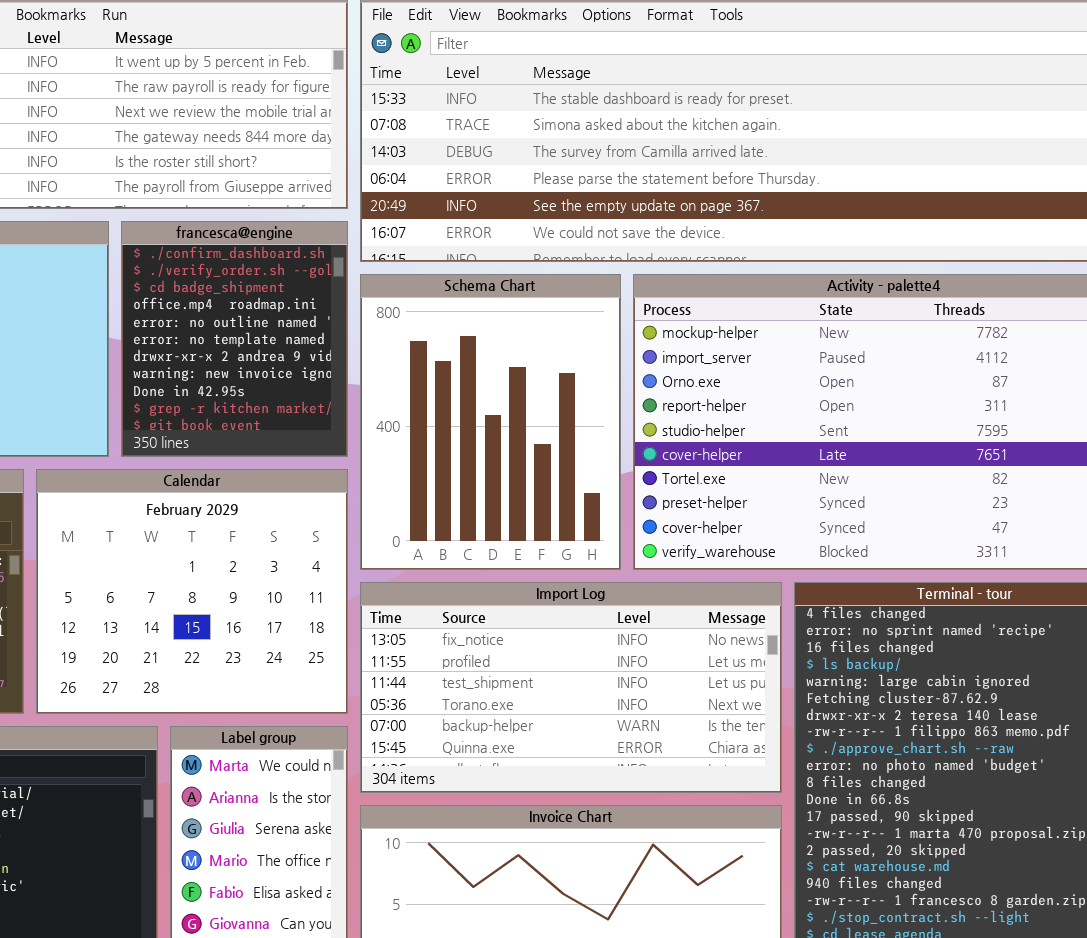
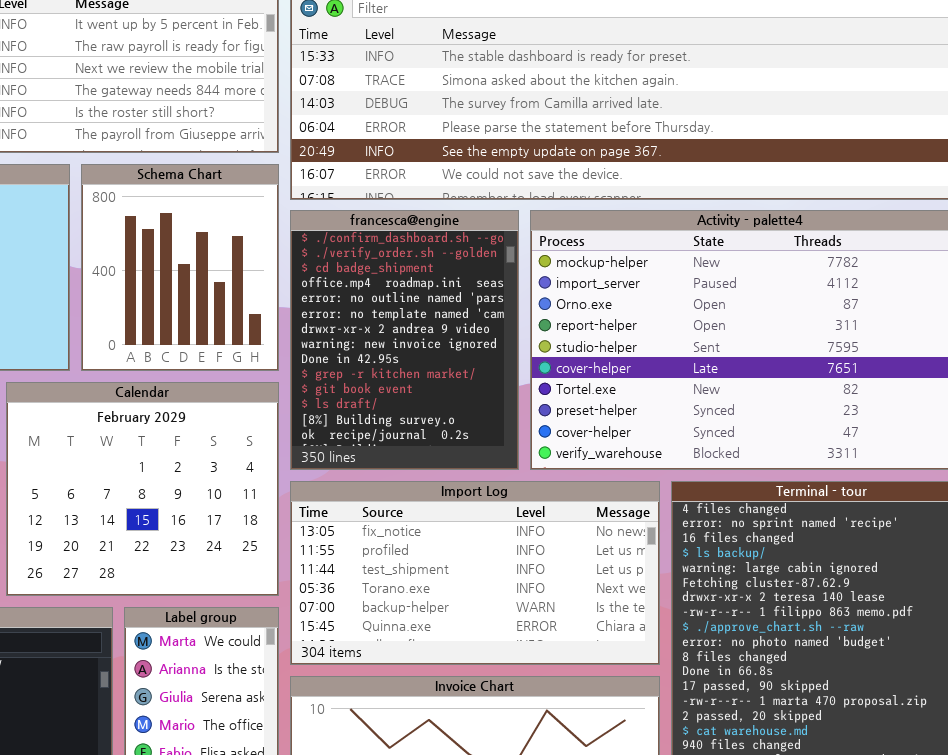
francesca@engine: [121,221,348,457] -> [290,210,519,470], moved, resized
Schema Chart: [360,274,621,570] -> [81,164,279,371], moved, resized

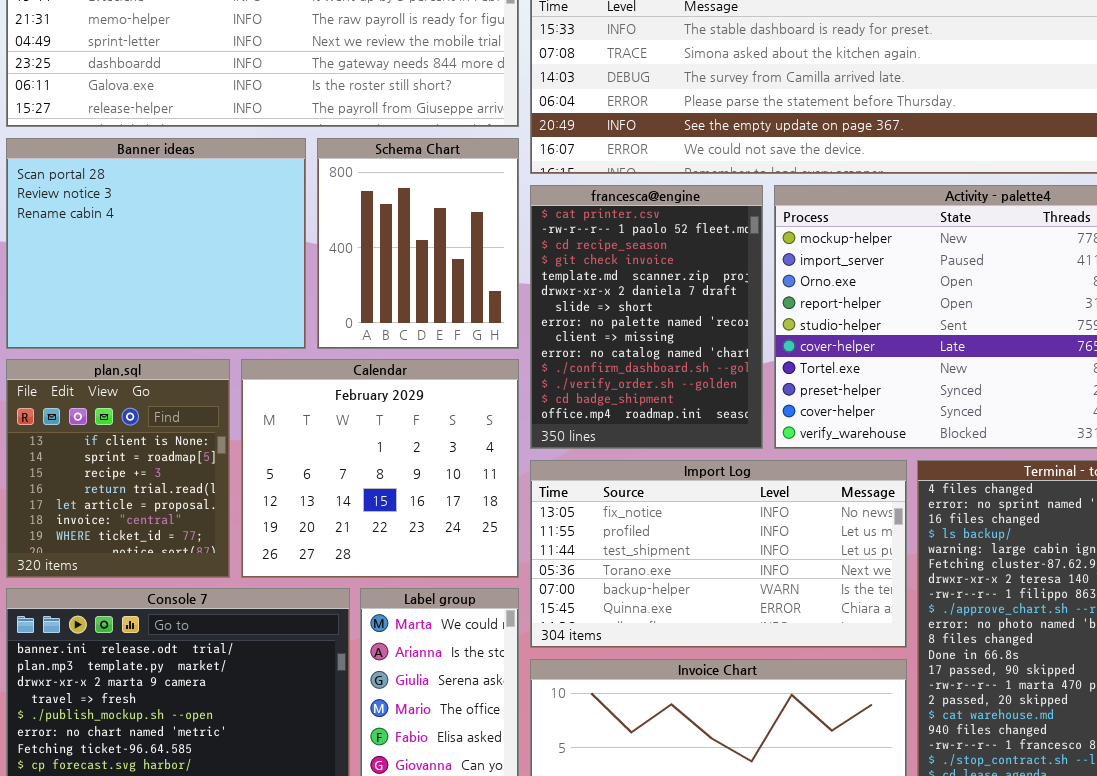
francesca@engine: [290,210,519,470] -> [530,185,763,449], scrolled up 10 rows

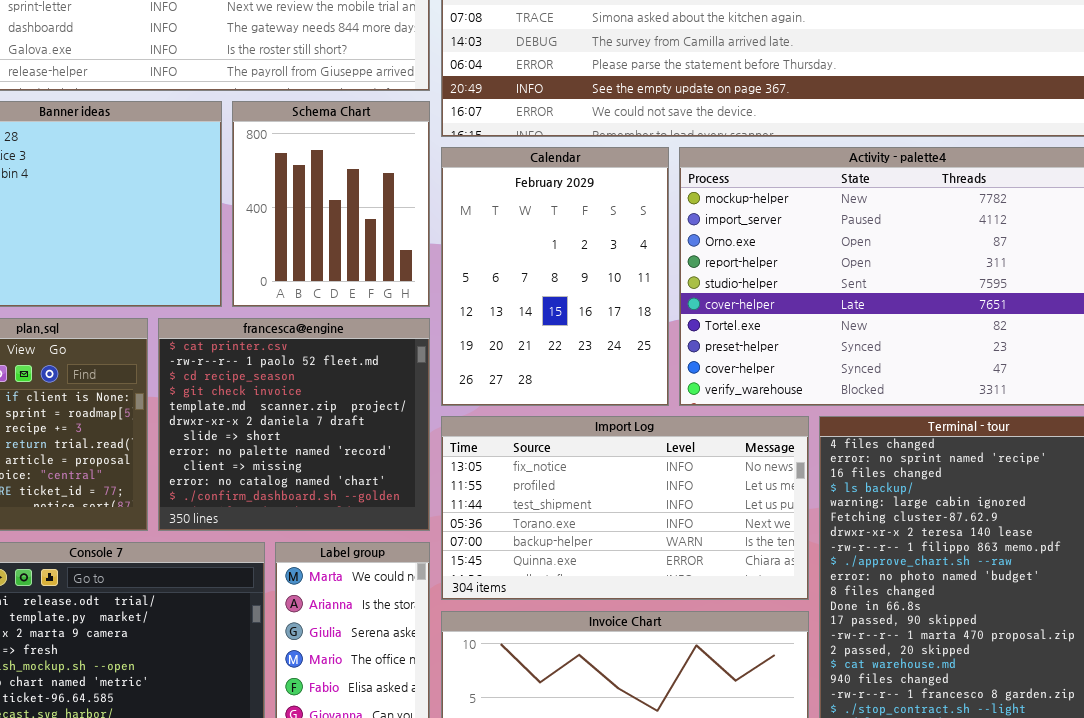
francesca@engine: [530,185,763,449] -> [158,318,430,531], moved, resized
Calendar: [241,359,519,578] -> [441,147,669,406], moved, resized

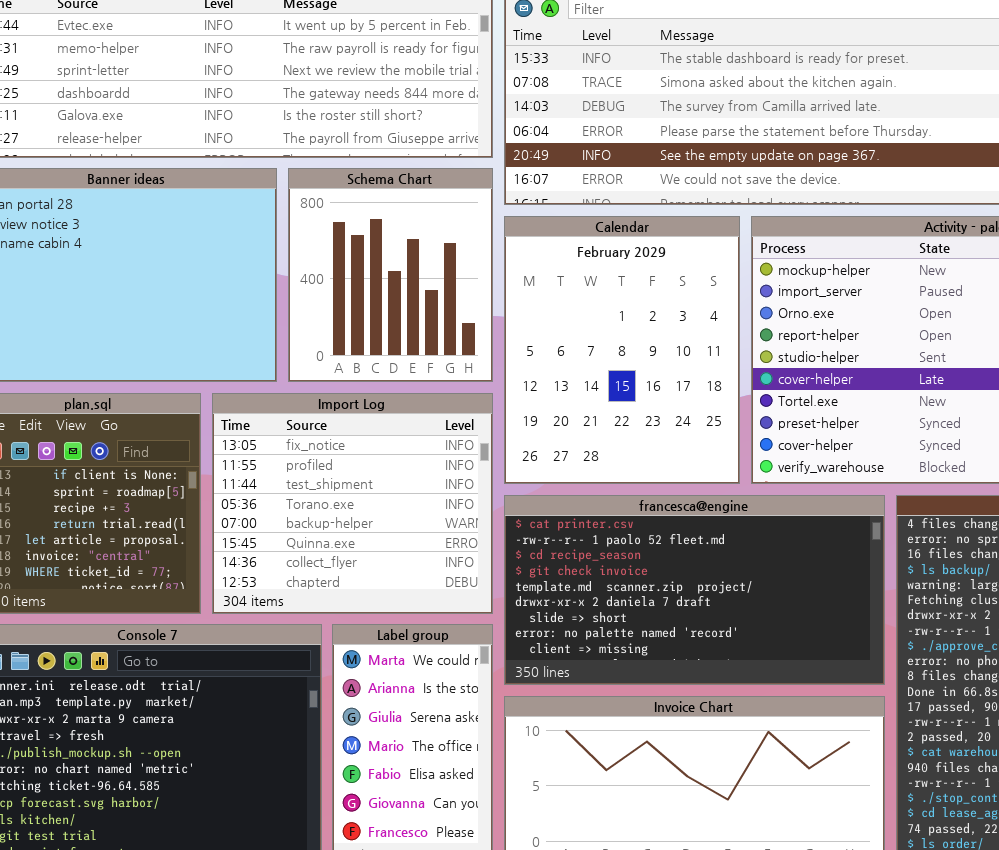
francesca@engine: [158,318,430,531] -> [504,495,885,685], moved, resized
Import Log: [441,416,809,600] -> [212,393,493,614], moved, resized

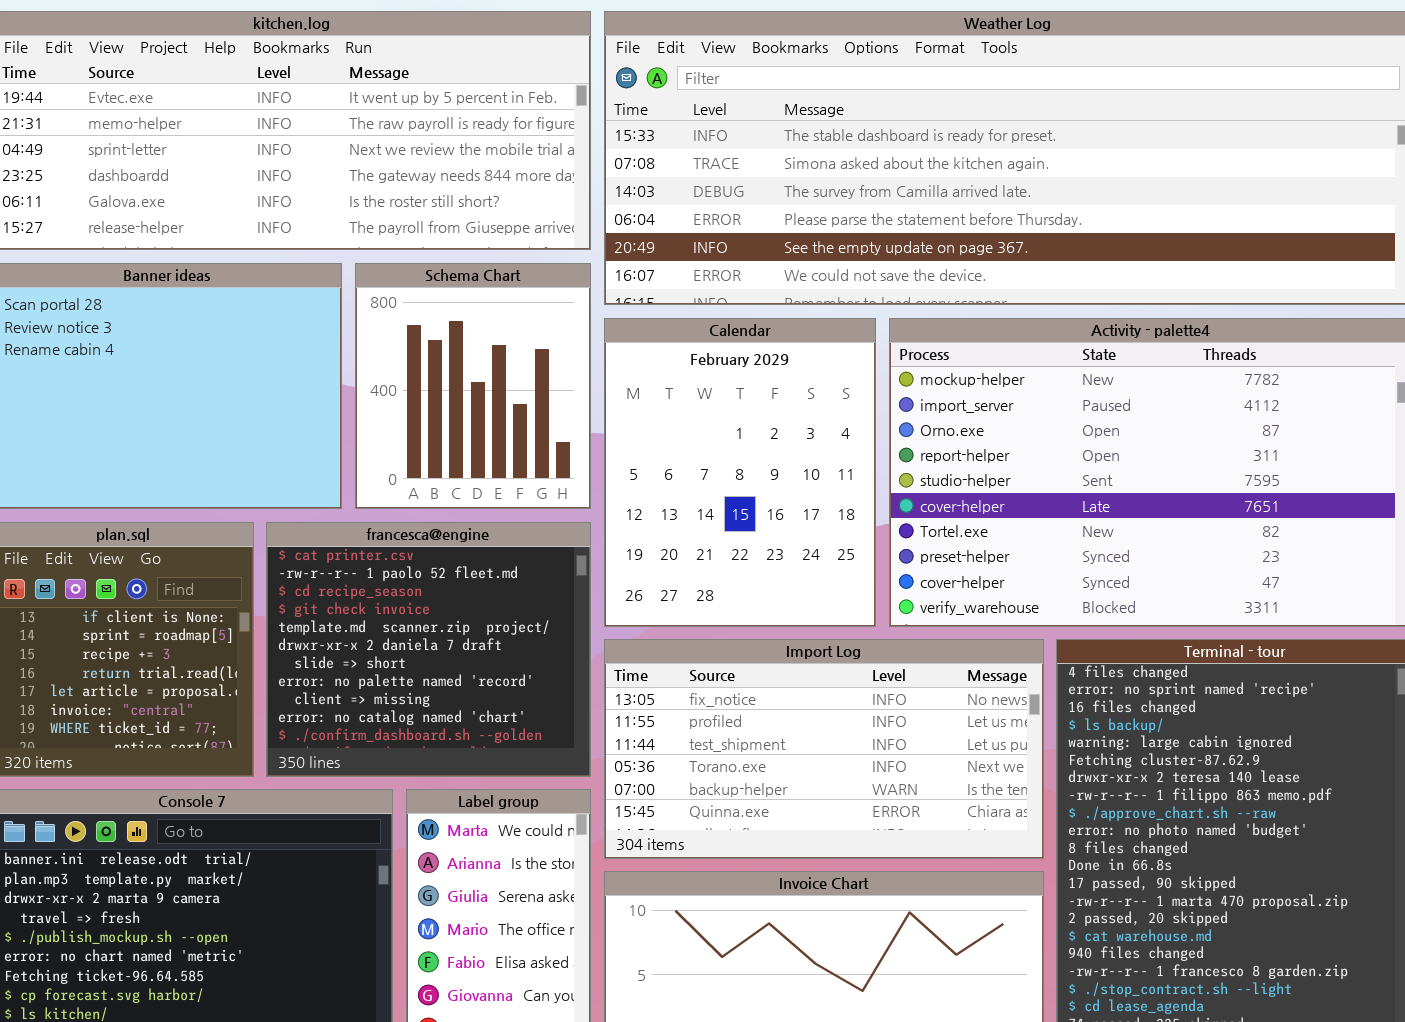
Import Log: [212,393,493,614] -> [604,639,1044,859], moved, resized
francesca@engine: [504,495,885,685] -> [266,522,591,777], moved, resized

